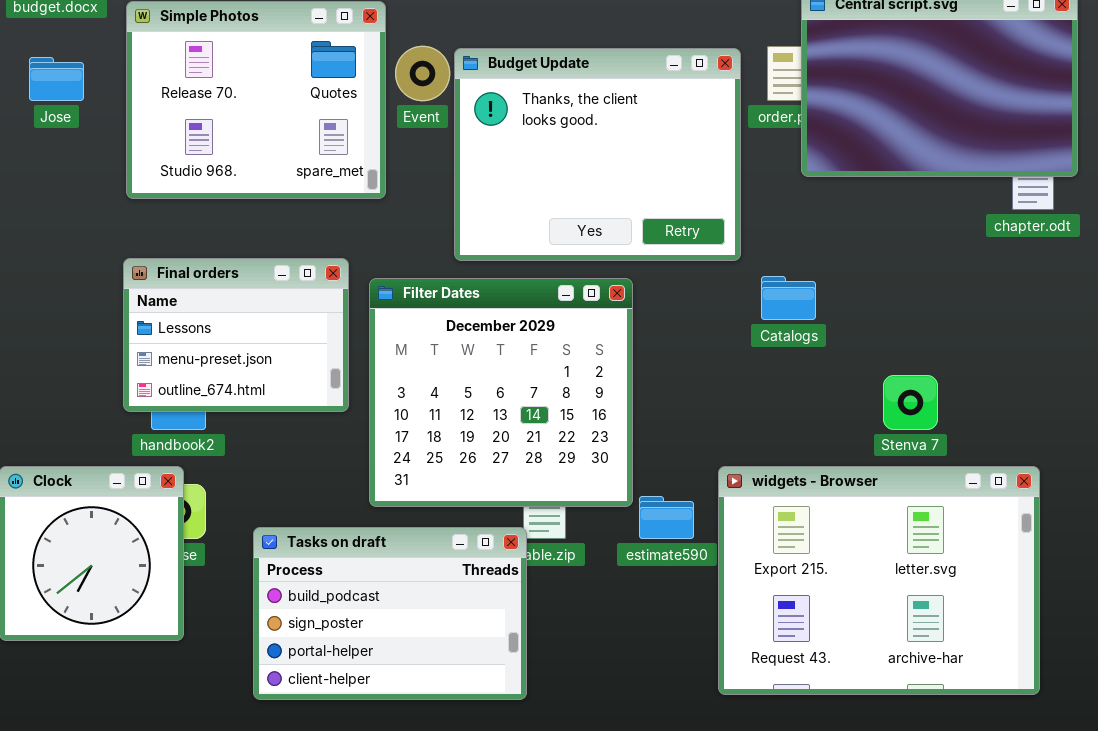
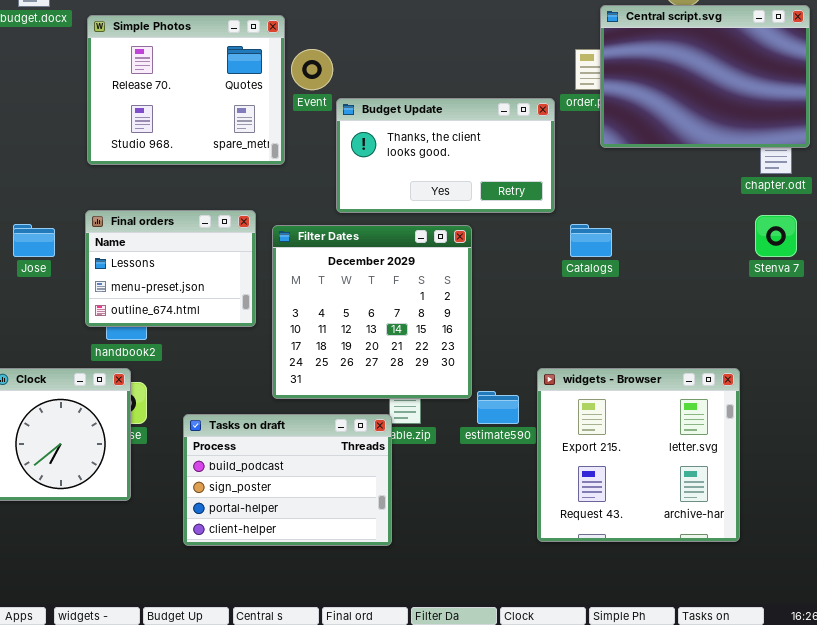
Budget Update: [454,48,741,261] -> [336,98,555,213], resized
Jose: [29,57,84,101] -> [13,224,55,257], moved
Stenva 7: [883,375,938,430] -> [755,215,797,257], moved
widgets - Browser: [718,466,1040,695] -> [537,368,740,542], resized

